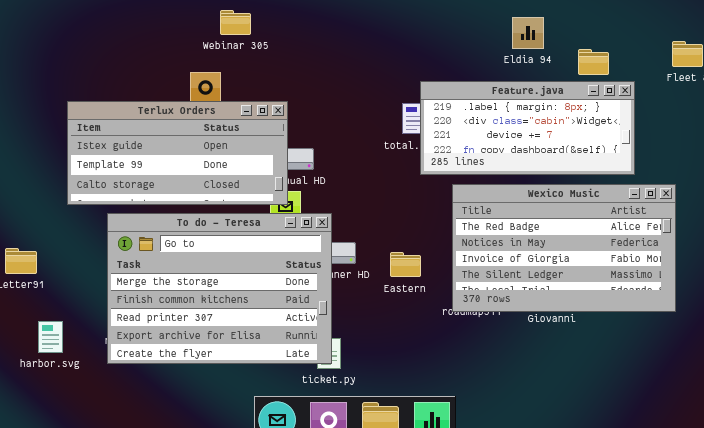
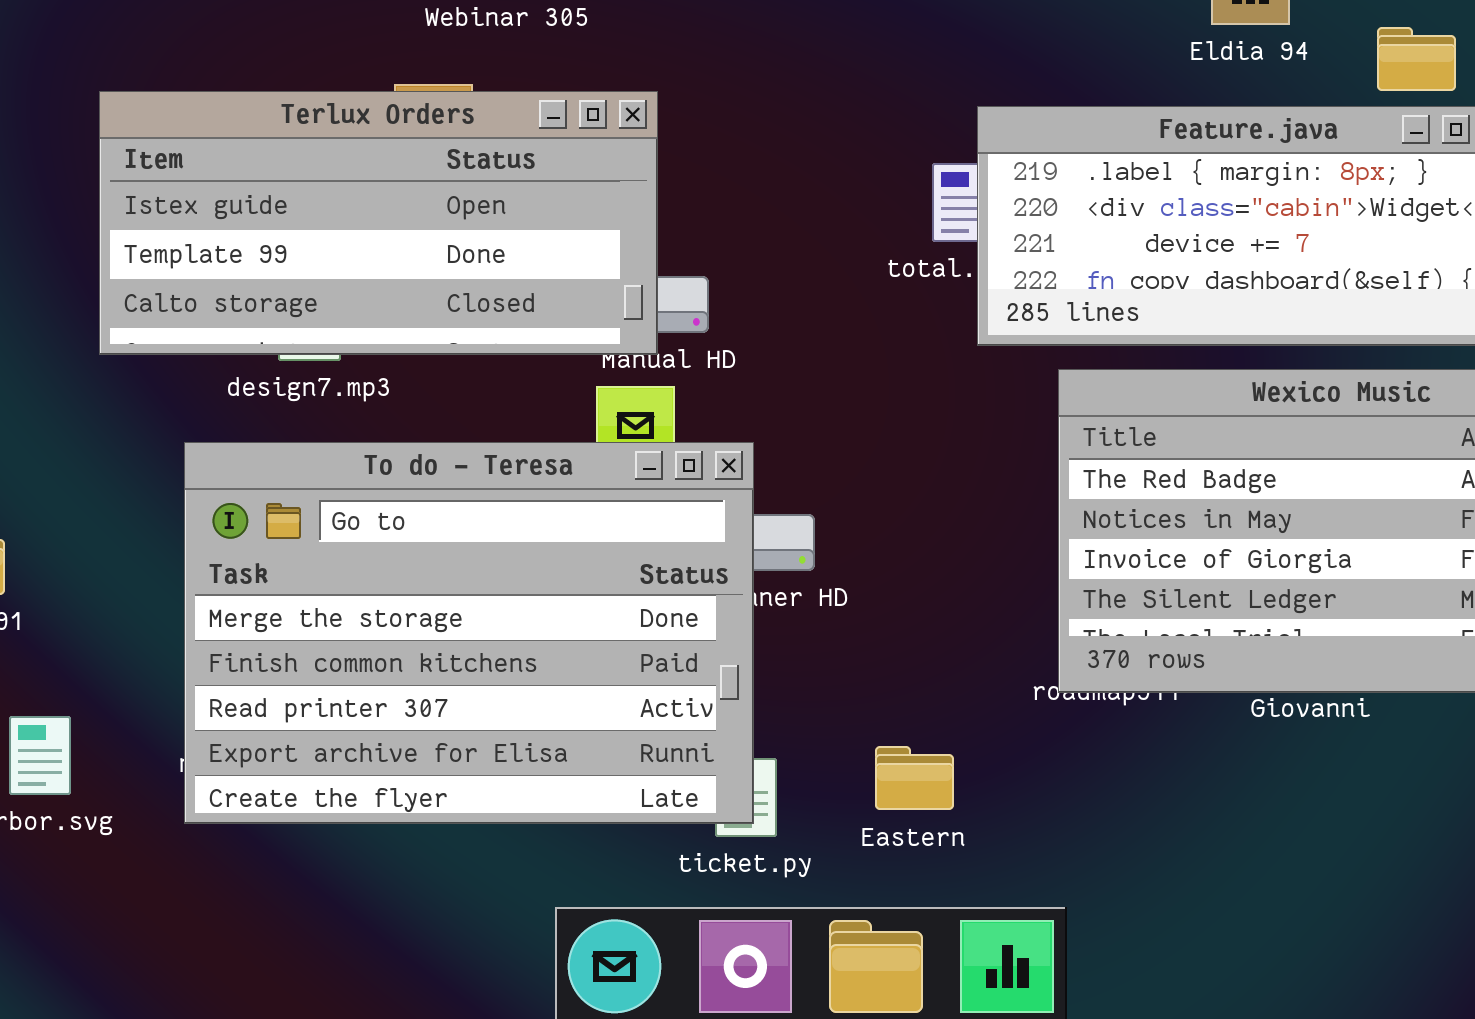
Terlux Orders: [67,101,288,205] -> [99,91,658,355], moved
Eastern: [390,252,421,277] -> [875,746,954,810], moved

